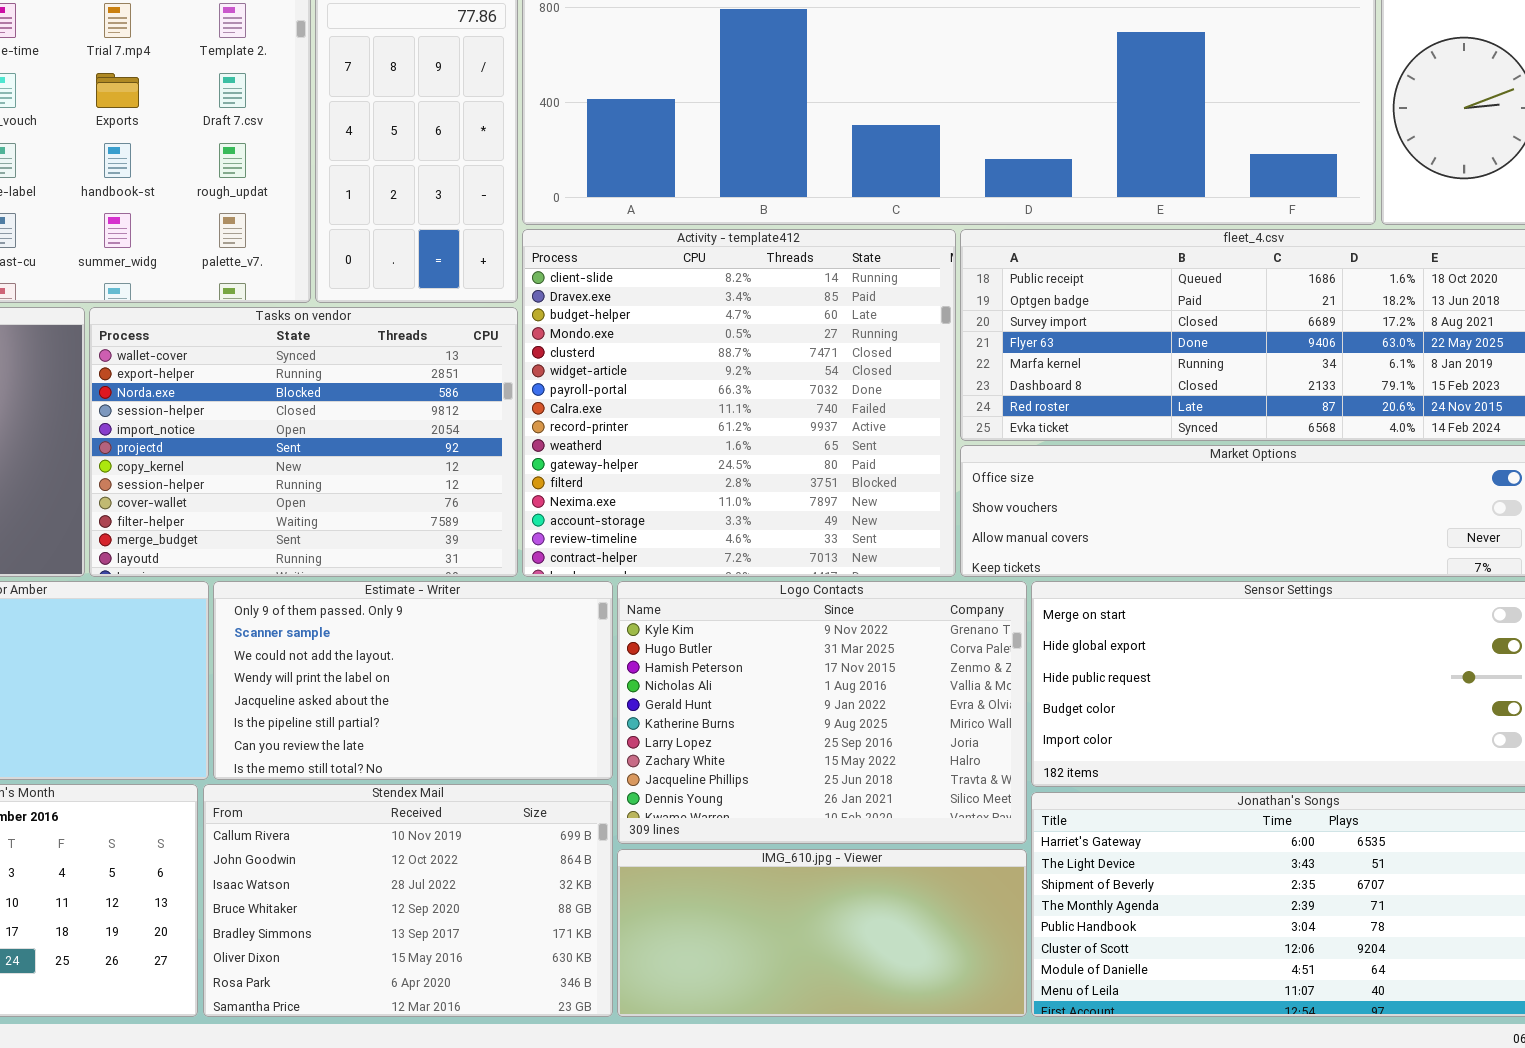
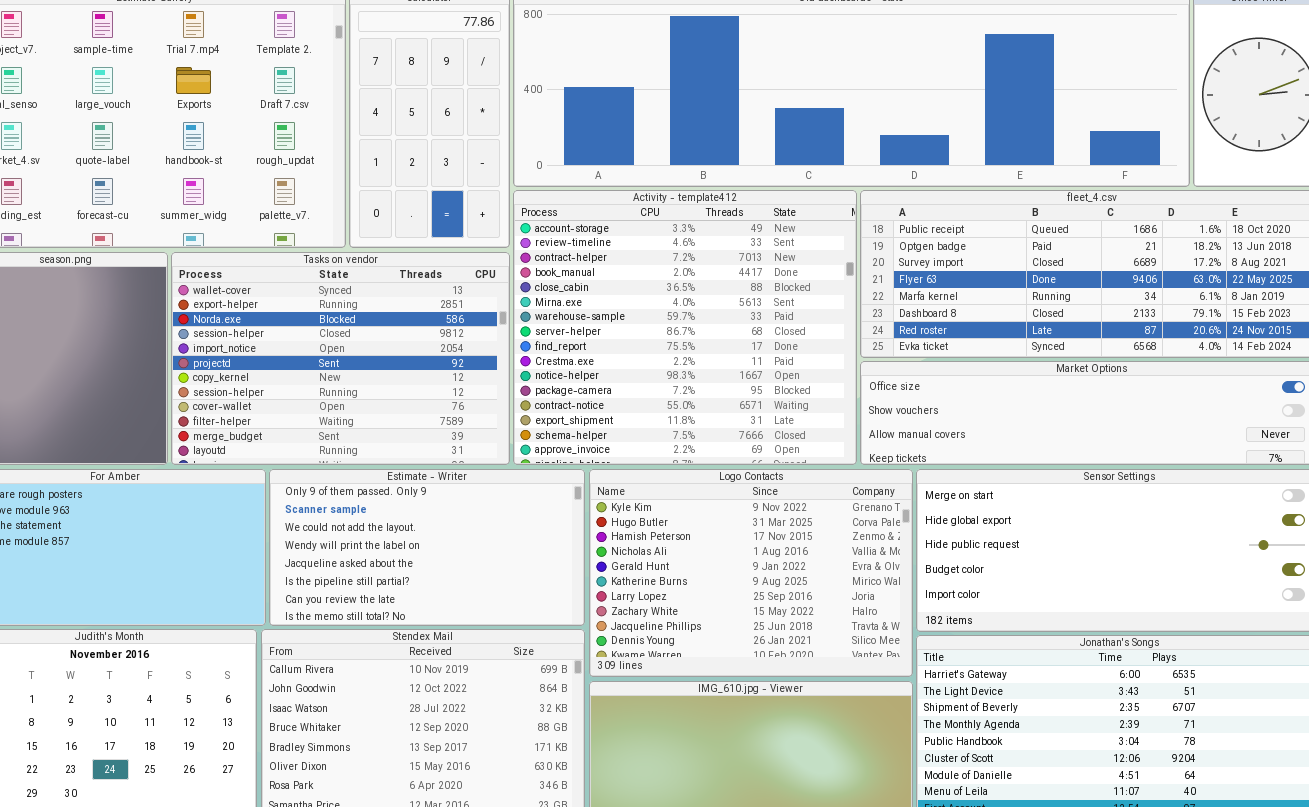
Activity - template412: [522,229,956,577] -> [513,190,857,465], scrolled down 13 rows

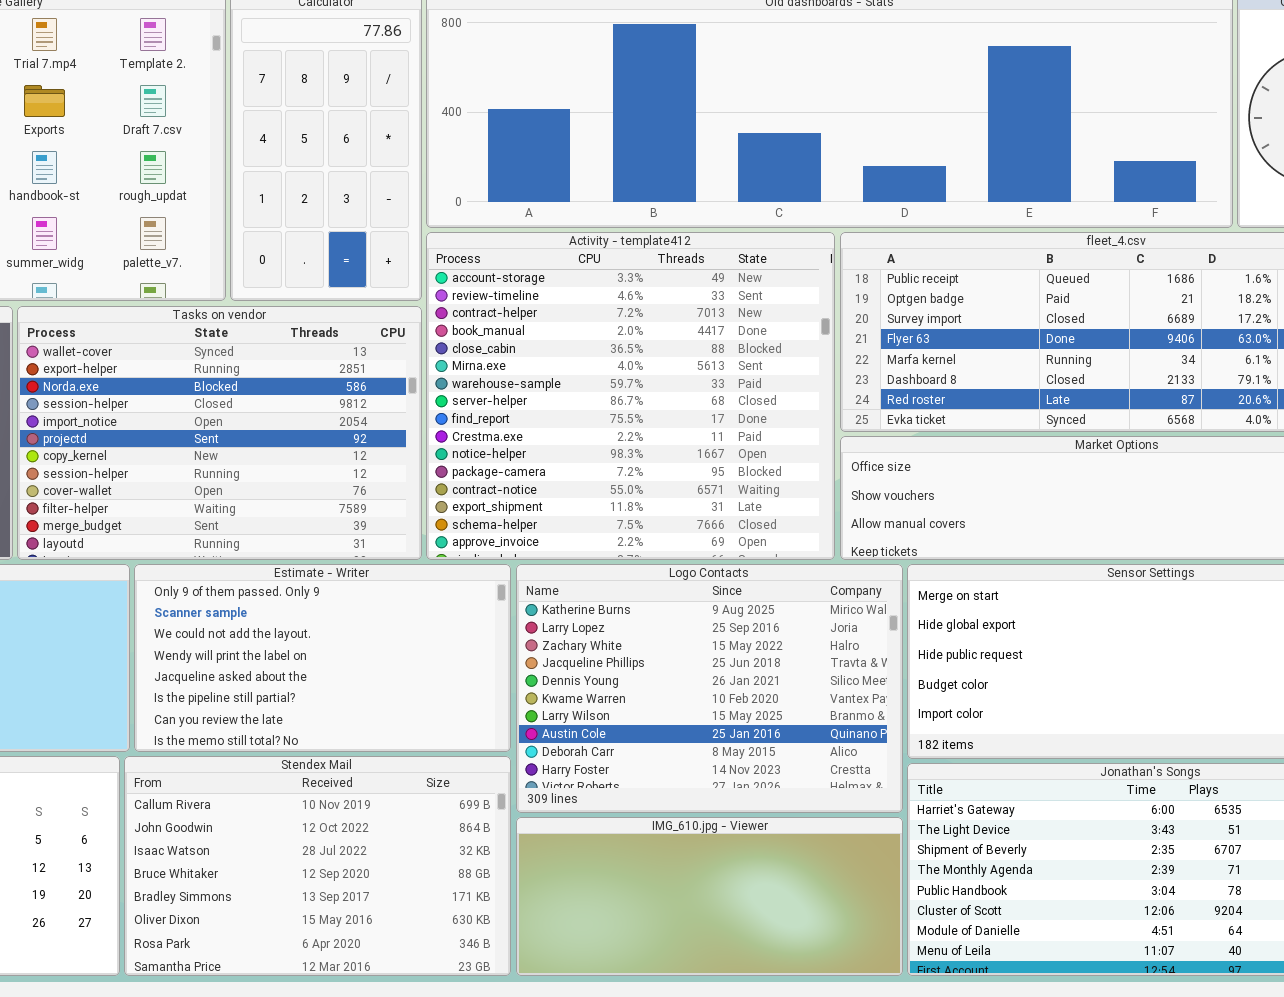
Logo Contacts: [589,469,913,677] -> [516,564,903,813], scrolled down 5 rows

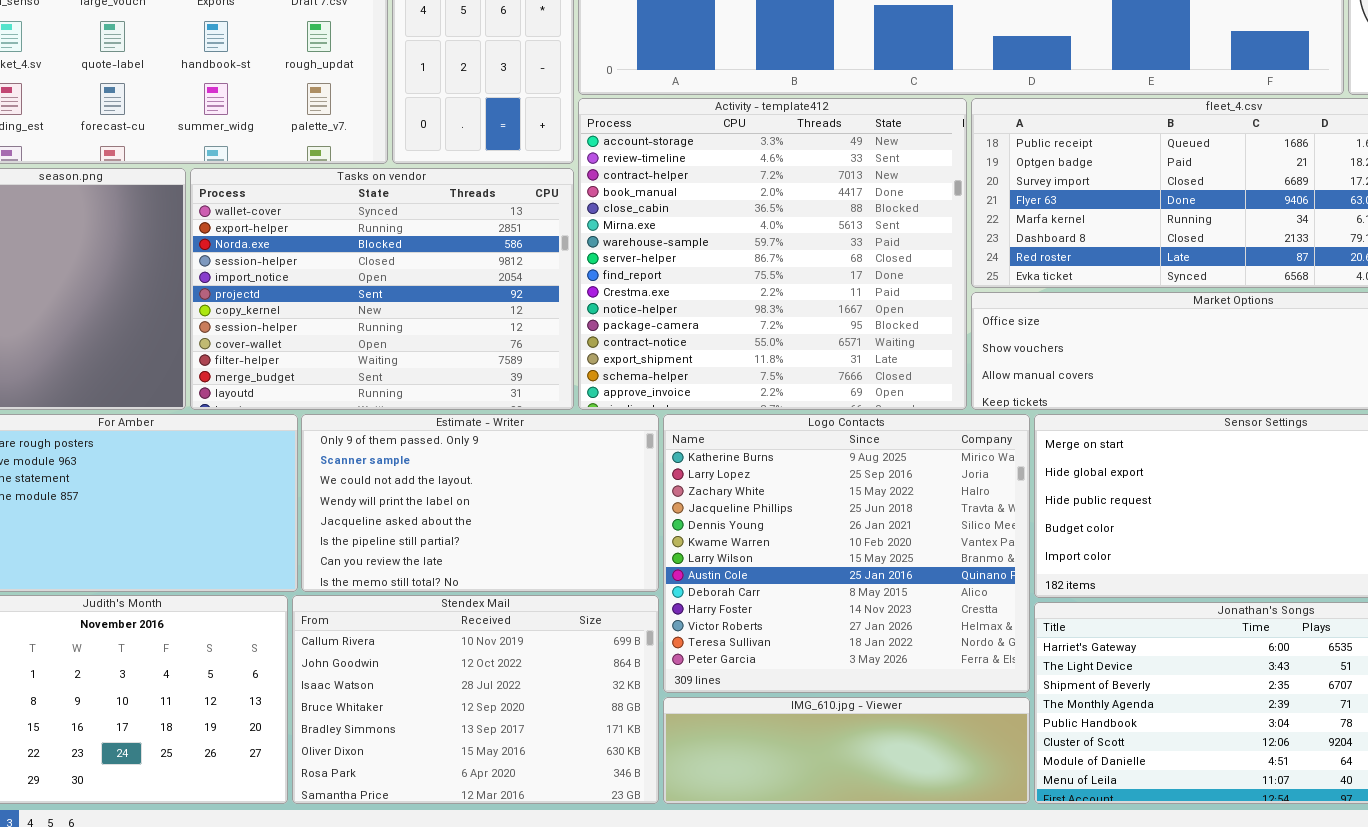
Logo Contacts: [516,564,903,813] -> [663,414,1030,693], resized
IMG_610.jpg - Viewer: [516,817,903,976] -> [663,697,1030,804], resized

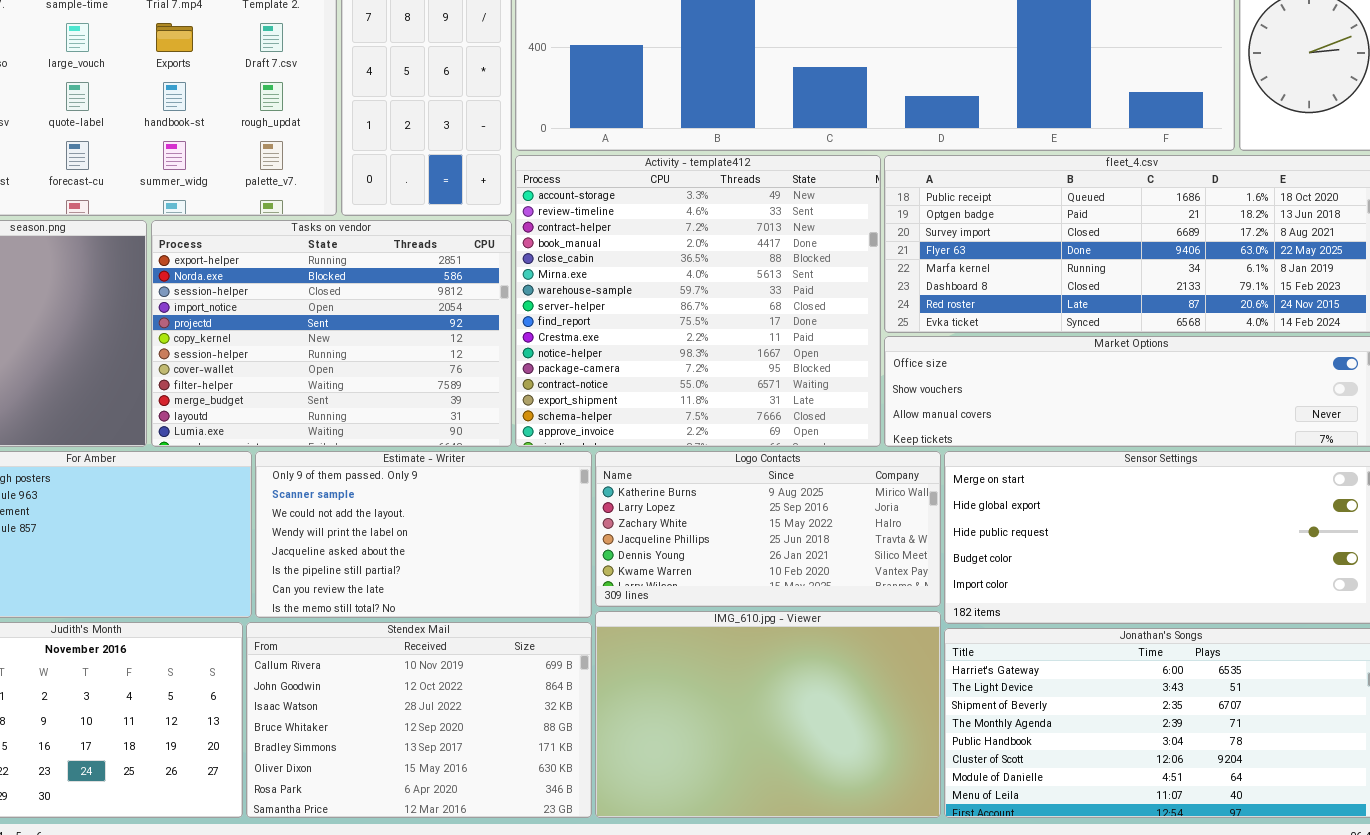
Tasks on vendor: [190,168,574,410] -> [151,220,512,447], scrolled down 1 row
Logo Contacts: [663,414,1030,693] -> [595,451,941,607], resized
IMG_610.jpg - Viewer: [663,697,1030,804] -> [595,611,941,818], resized

